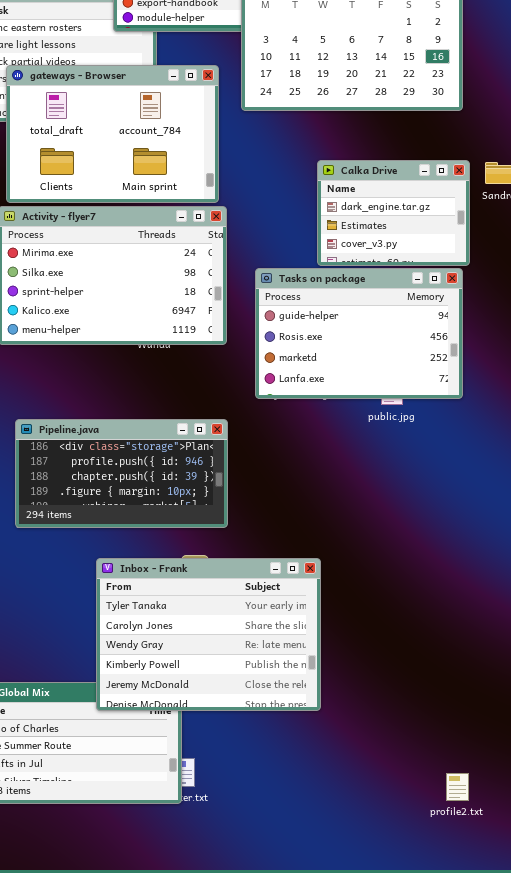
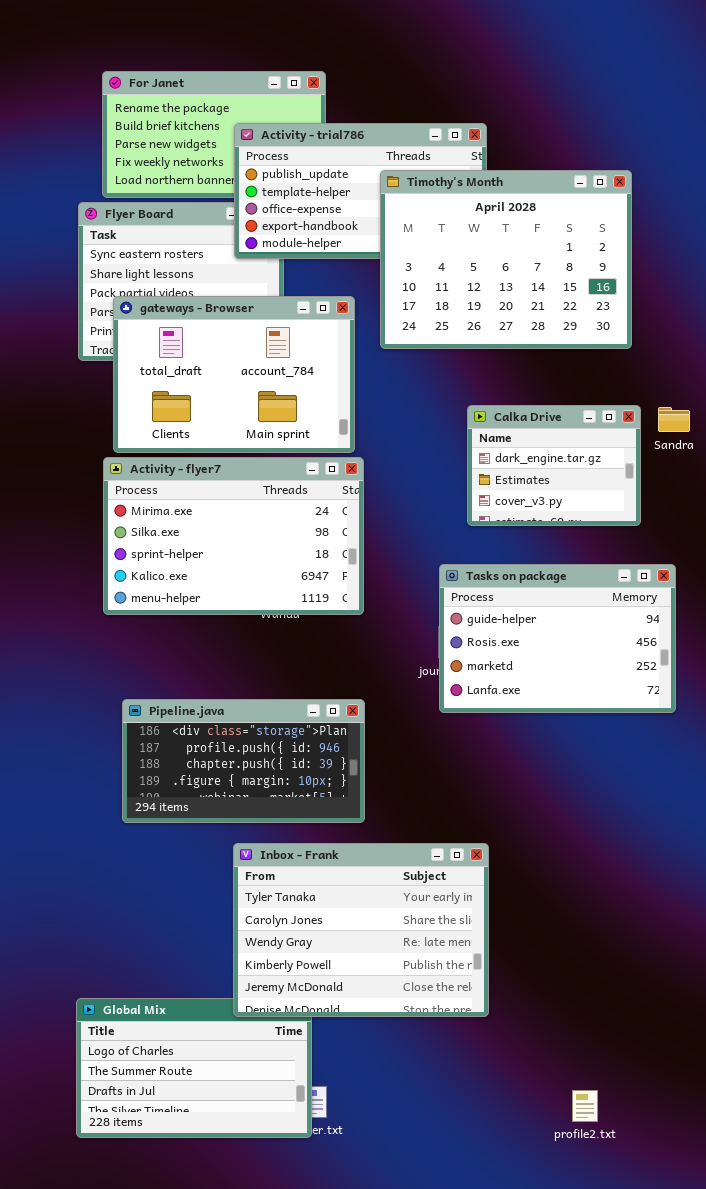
Tasks on package: [255,268,463,399] -> [439,564,676,713], moved
Inbox - Frank: [96,558,321,711] -> [233,843,489,1017], moved
profile2.txt: [446,773,469,801] -> [572,1090,598,1122], moved

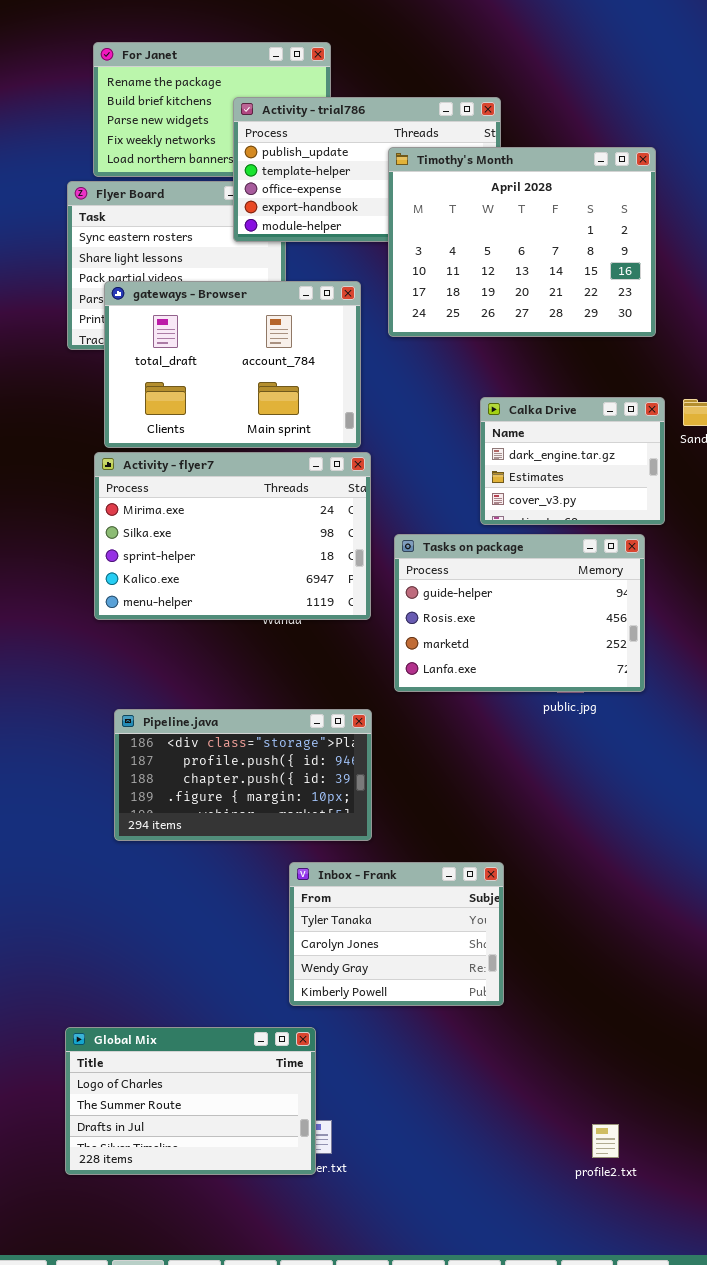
Tasks on package: [439,564,676,713] -> [394,534,645,692], moved
Inbox - Frank: [233,843,489,1017] -> [289,862,504,1006], resized

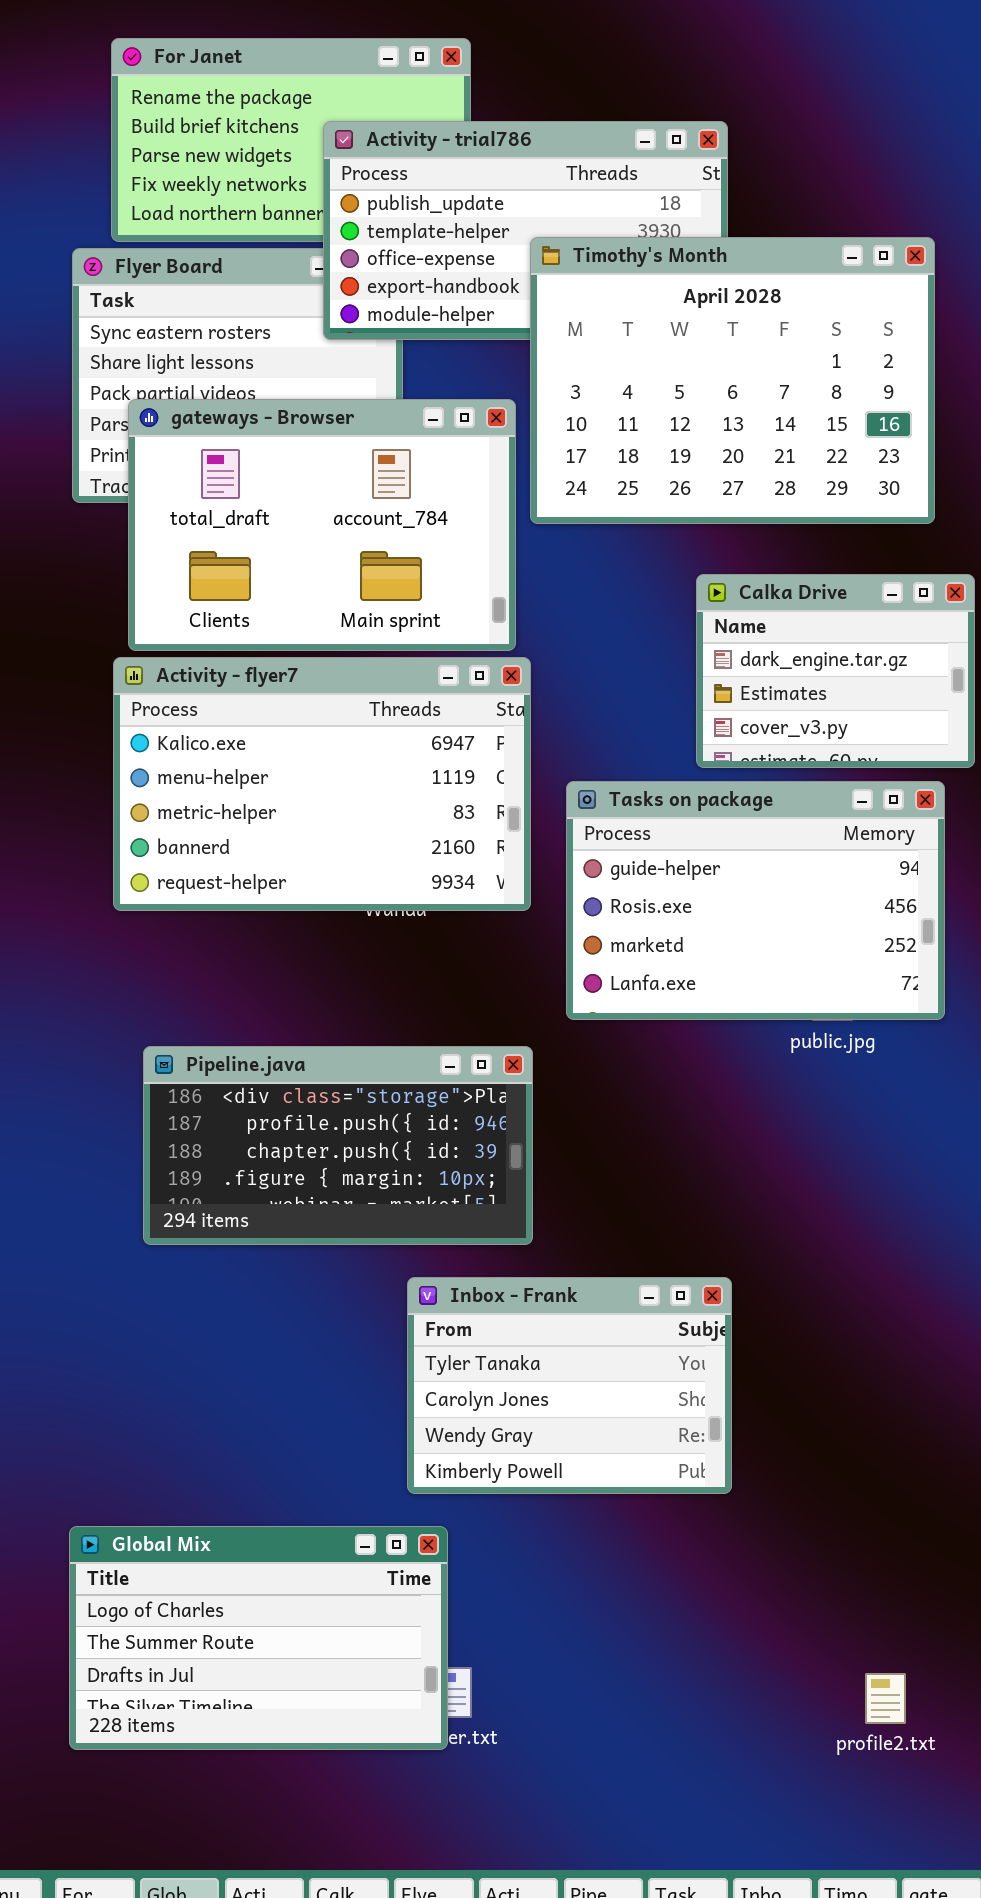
Timothy's Month: [388,147,656,337] -> [530,237,935,524], moved
Activity - flyer7: [94,452,371,620] -> [113,657,531,911], scrolled down 3 rows

